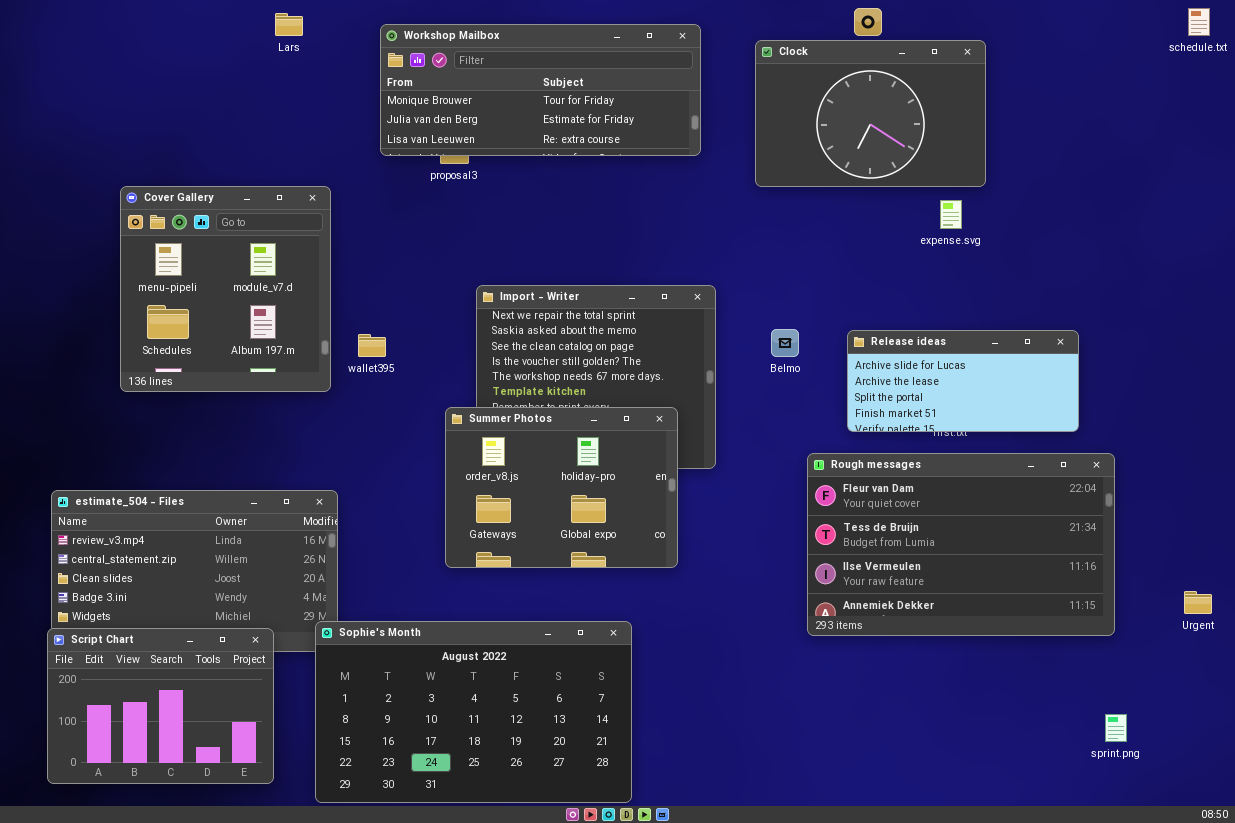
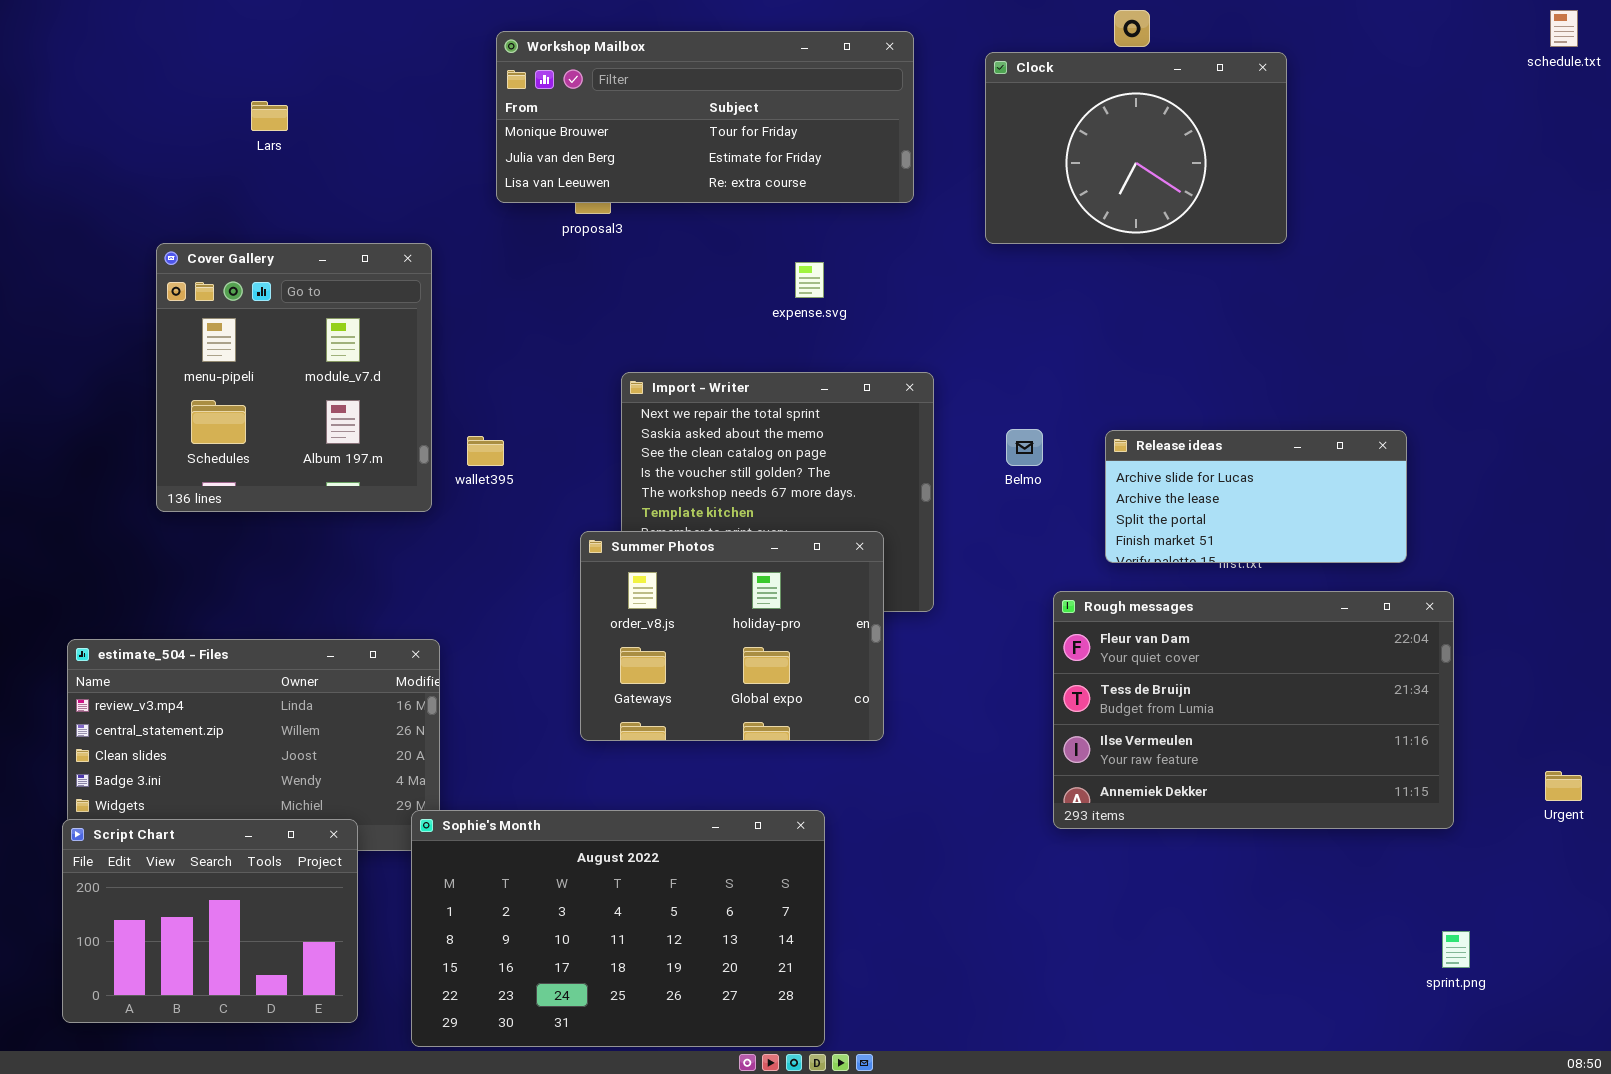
Lars: [275,13,303,36] -> [251,101,288,131], moved
expense.svg: [940,200,962,229] -> [795,262,824,298], moved

